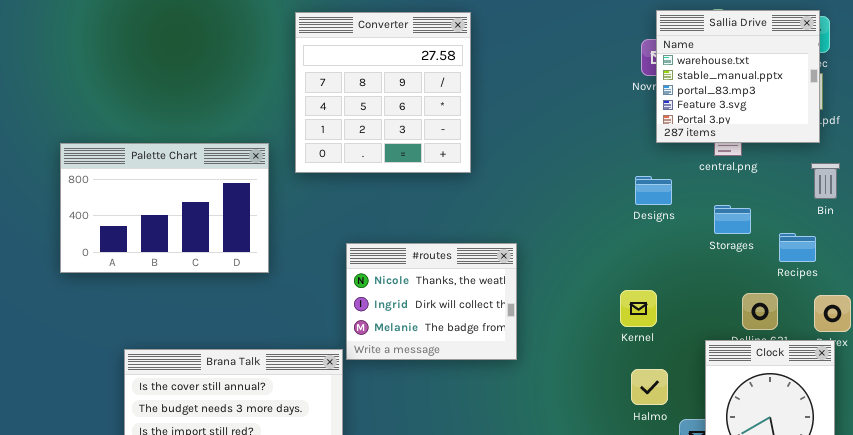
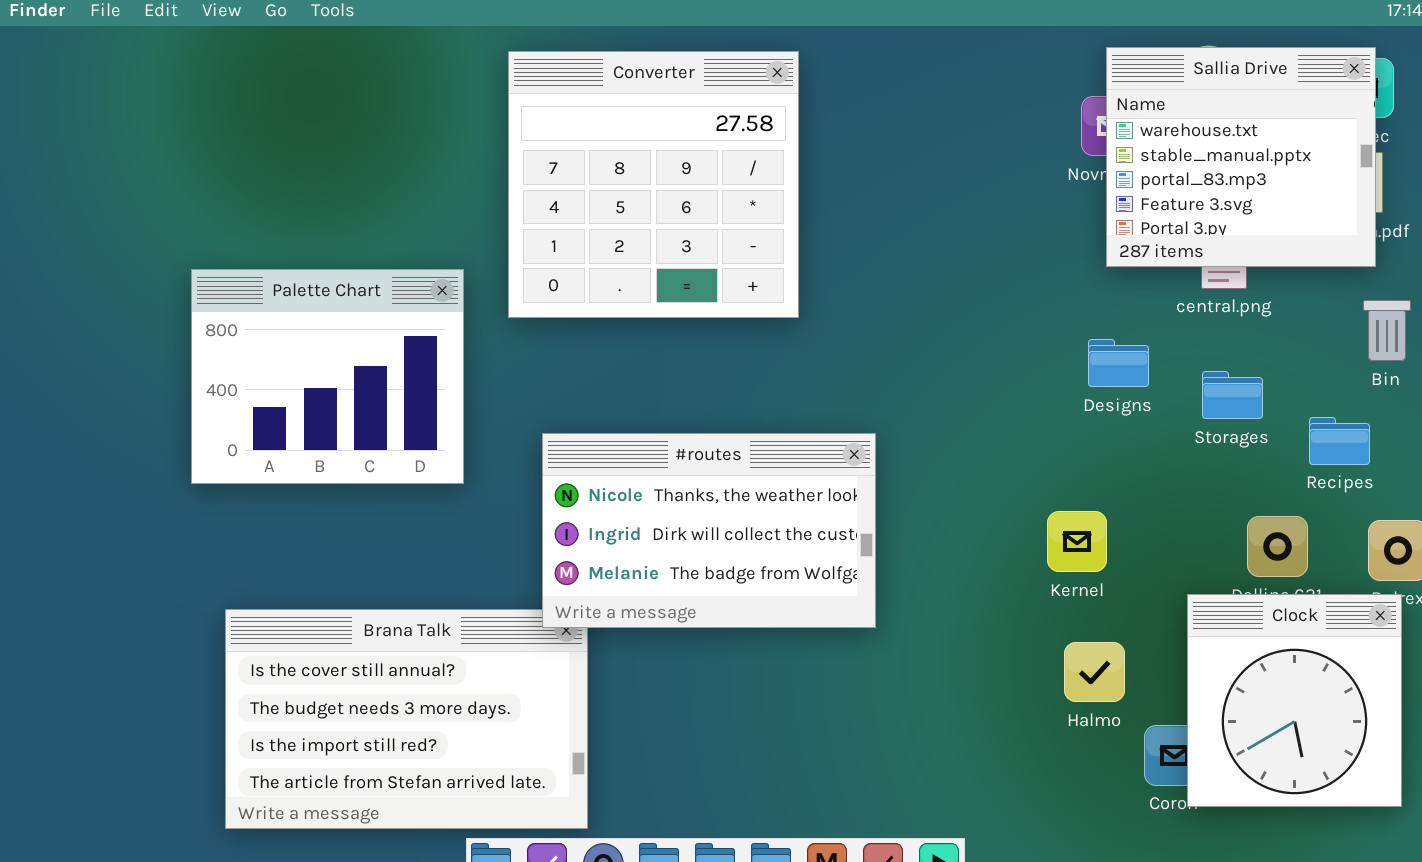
Palette Chart: [60,143,269,273] -> [191,269,464,484], resized
Designs: [635,176,672,205] -> [1088,339,1149,387], moved
#routes: [346,243,517,360] -> [542,433,876,628], resized

